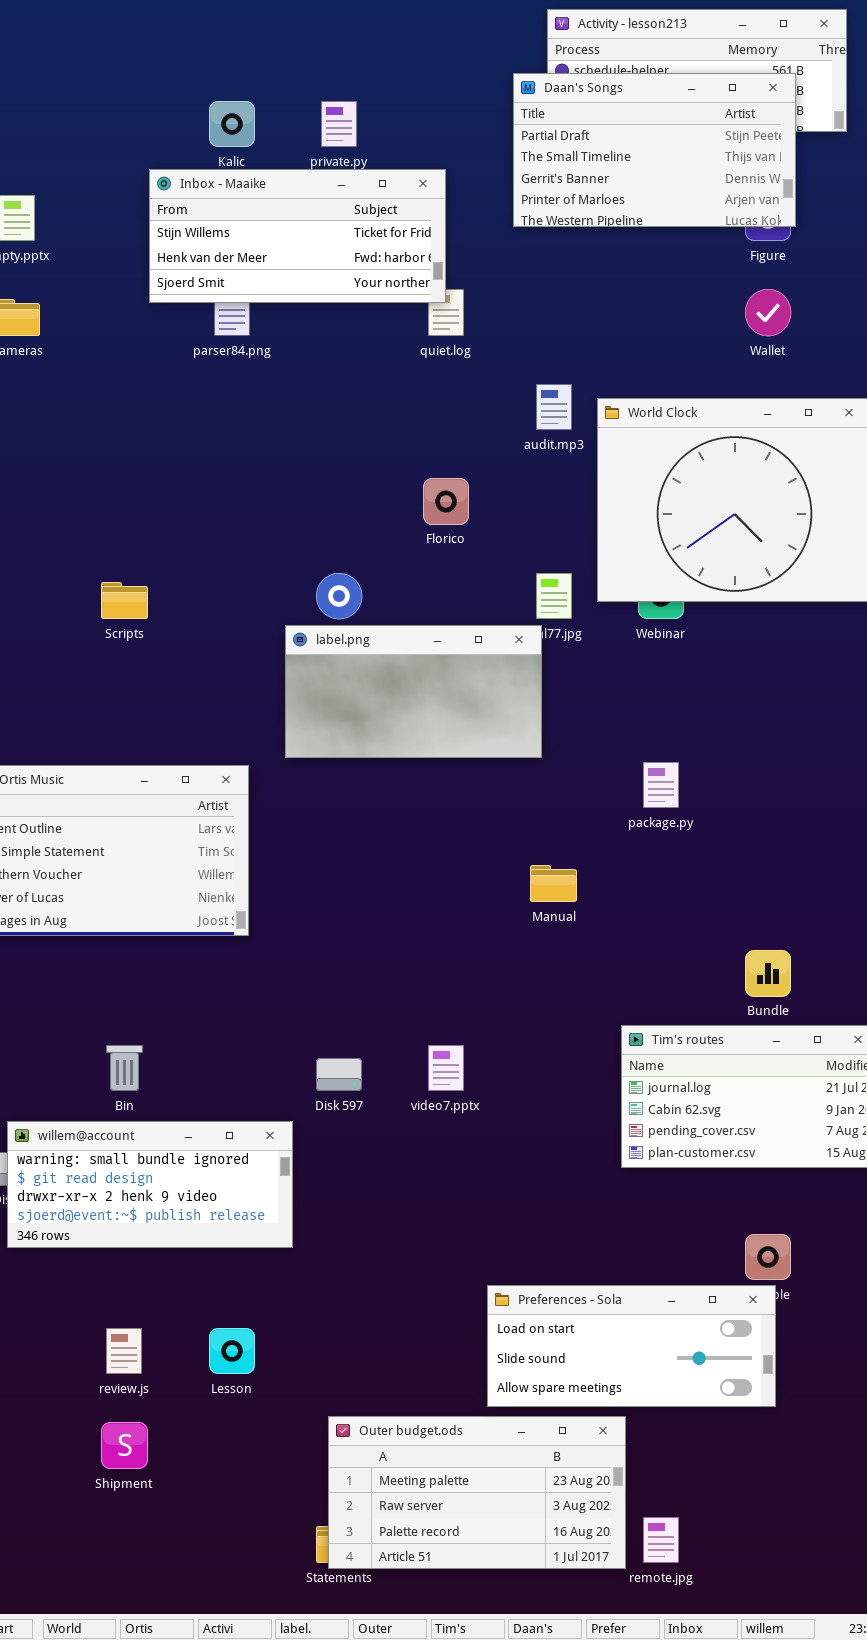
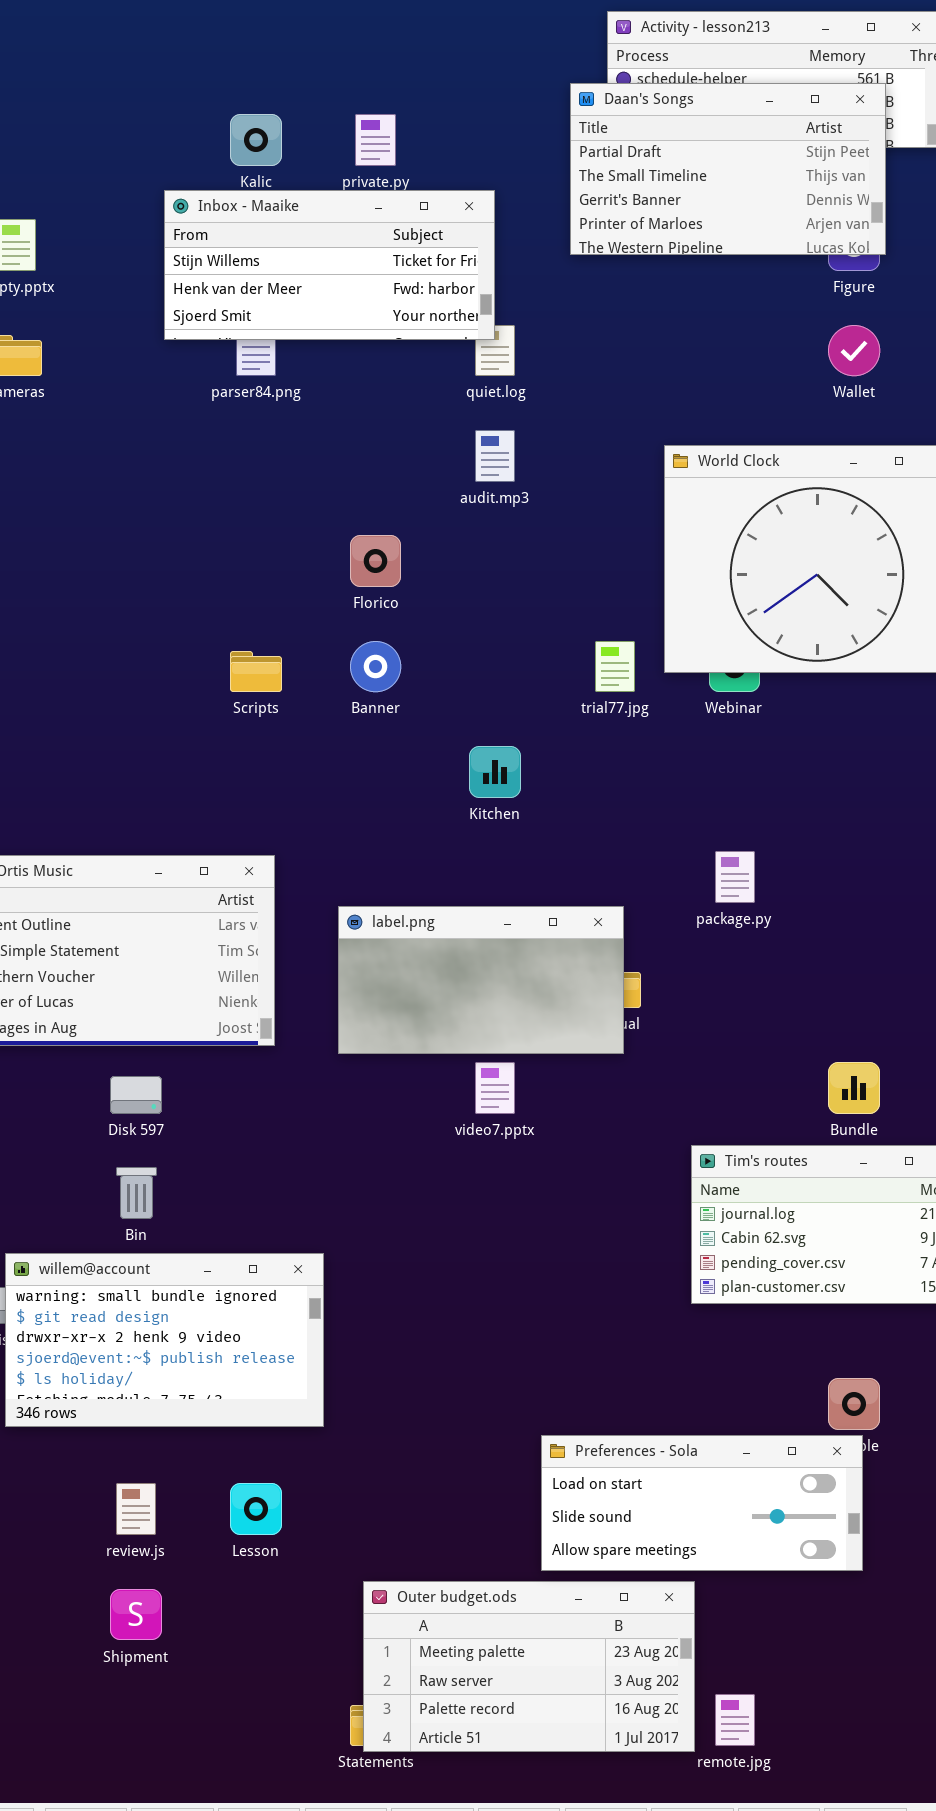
audit.mp3: [536,384,572,430] -> [475,430,515,482], moved
Florico: [423,478,469,525] -> [350,535,401,587], moved
Scripts: [101,582,148,619] -> [230,651,282,692], moved
label.png: [285,625,542,758] -> [338,906,624,1054], moved
video7.pptx: [428,1045,464,1091] -> [475,1062,515,1114], moved
Disk 597: [316,1058,362,1091] -> [110,1076,162,1114], moved
willem@account: [7,1121,293,1248] -> [5,1253,324,1427], resized

